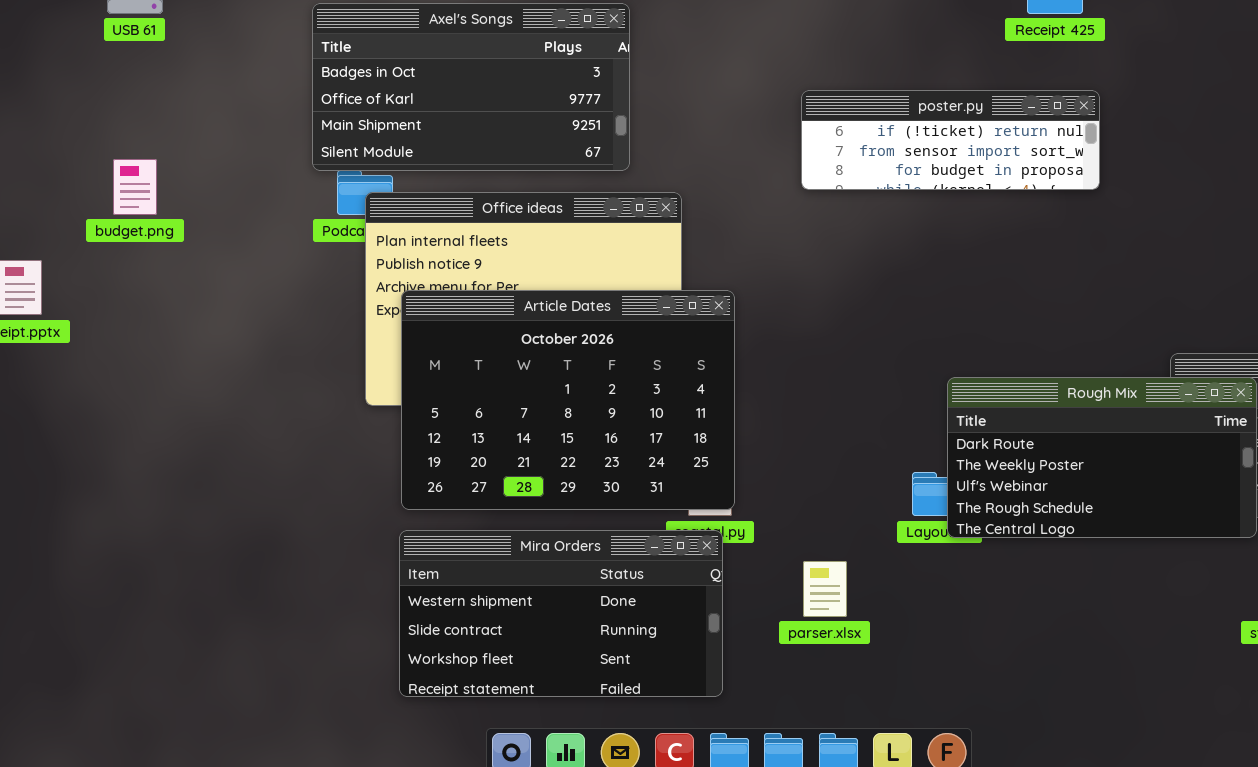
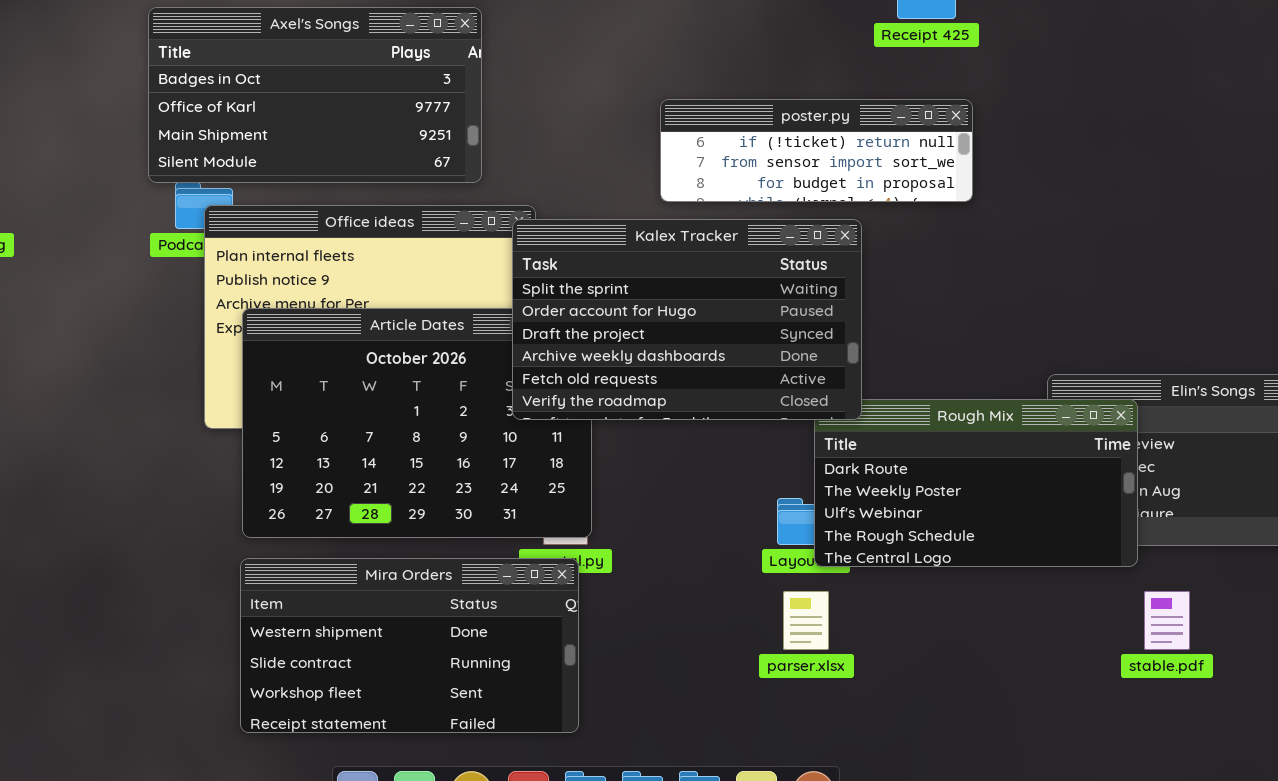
Kalex Tracker: none -> [512,219,862,420], opened
parser.xlsx: [803,561,847,617] -> [783,591,829,650], moved

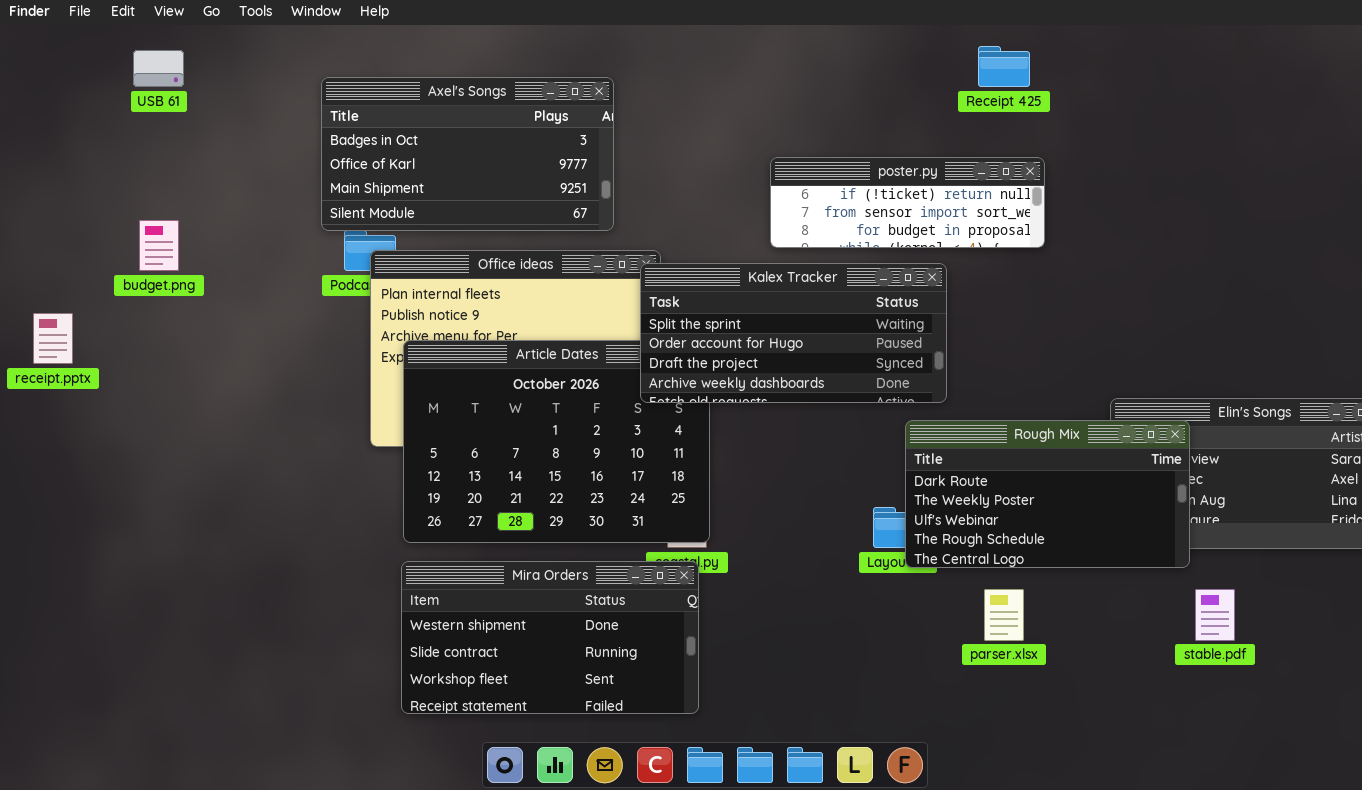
Kalex Tracker: [512,219,862,420] -> [640,263,947,403], resized
parser.xlsx: [783,591,829,650] -> [984,589,1024,641], moved

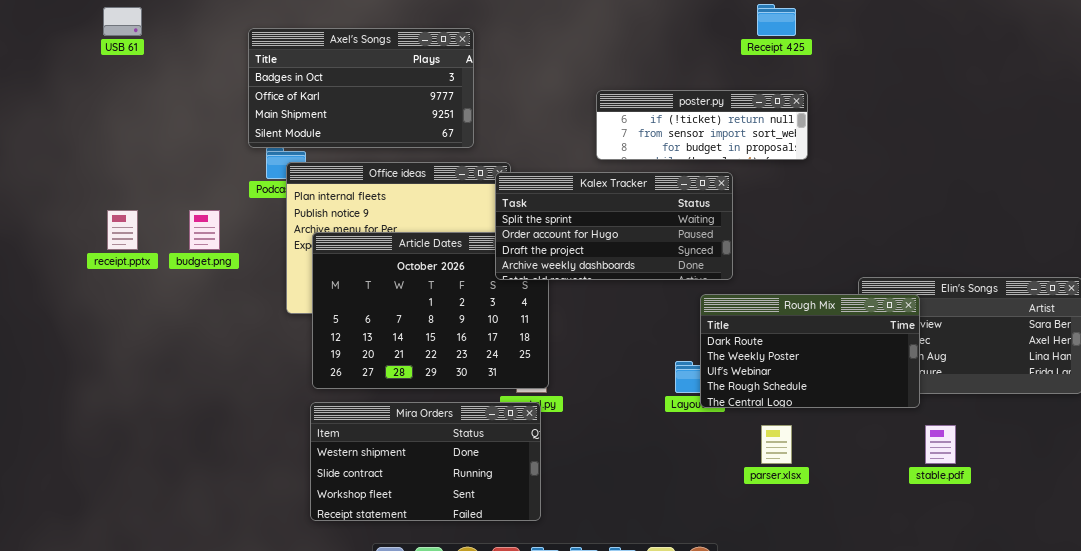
budget.png: [139,220,179,271] -> [189,210,220,250], moved
receipt.pptx: [33,313,73,364] -> [107,210,138,250], moved

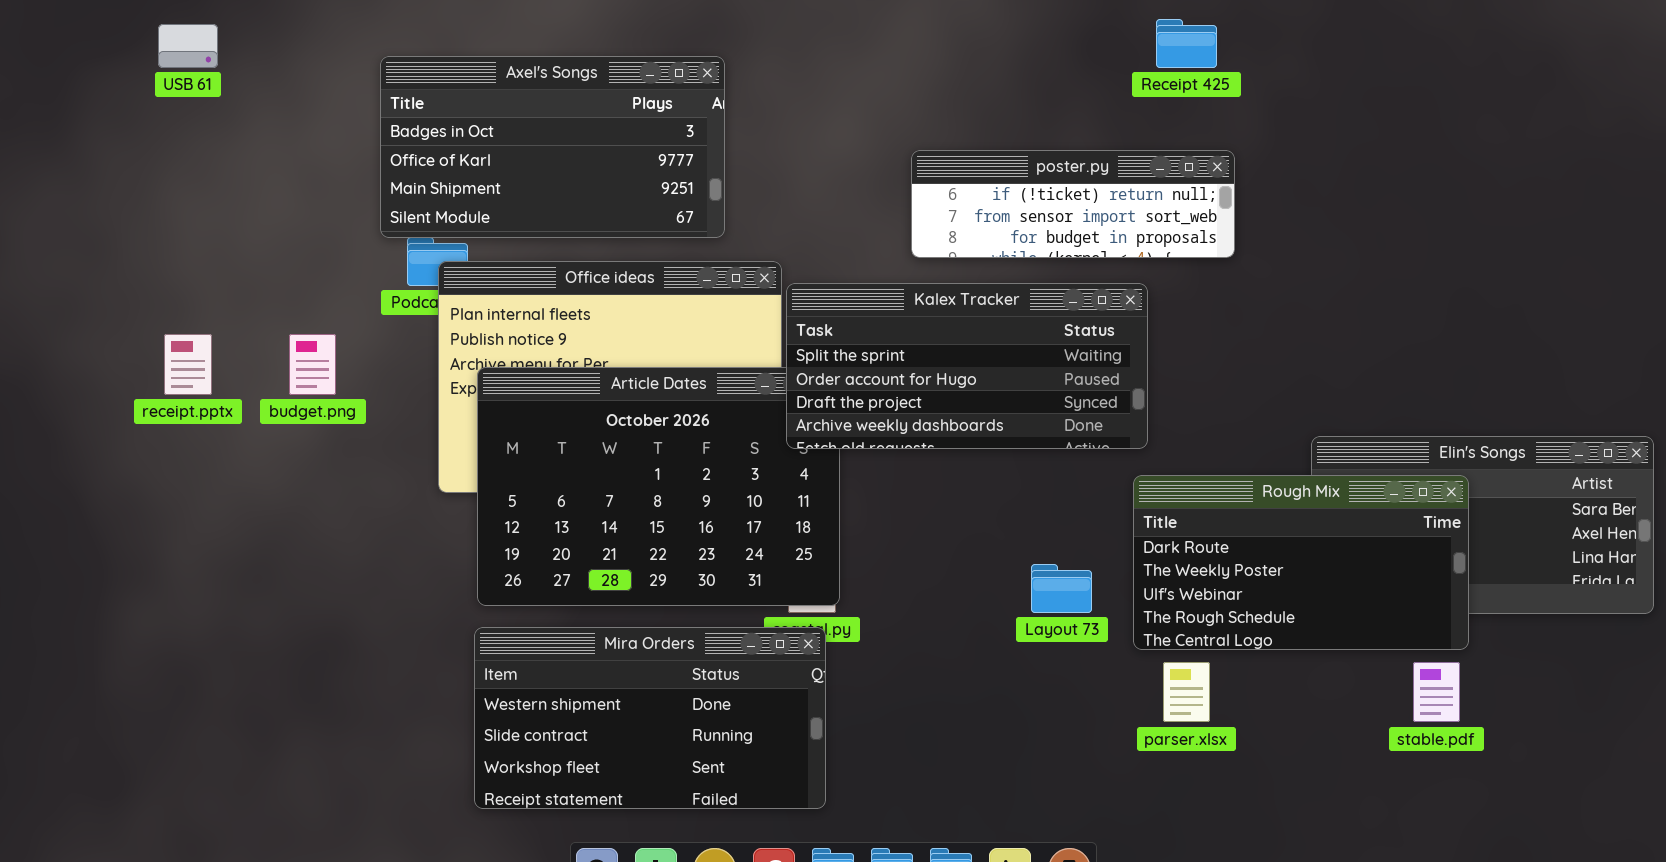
Kalex Tracker: [495,172,733,280] -> [786,283,1148,449], moved
Rough Mix: [700,294,920,408] -> [1133,475,1469,650], moved

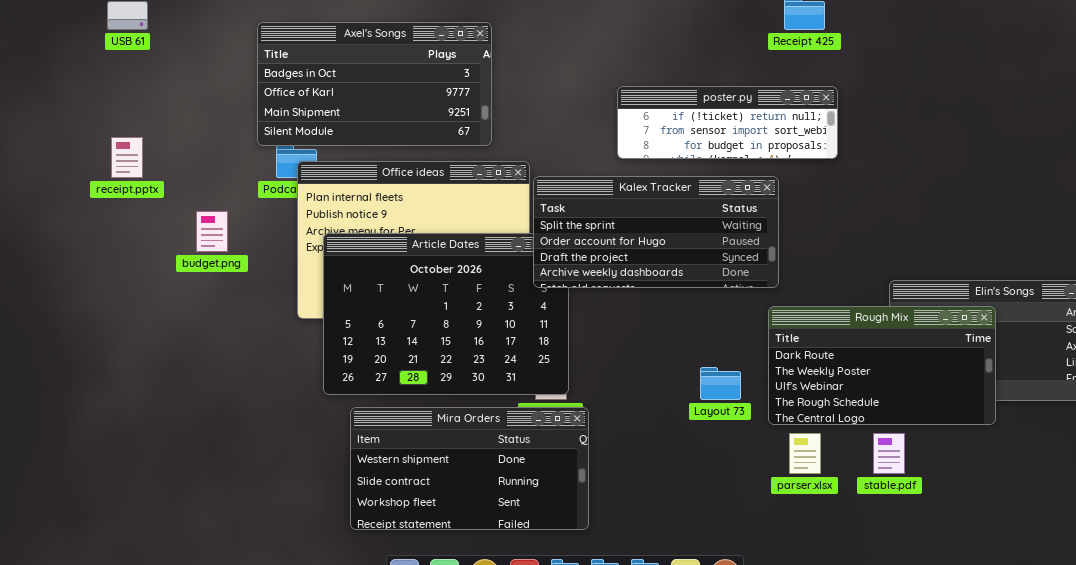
receipt.pptx: [164,334,212,395] -> [111,137,143,178], moved
Mira Orders: [474,627,826,809] -> [350,407,589,530], moved
stable.pdf: [1413,662,1460,722] -> [873,433,905,474], moved

